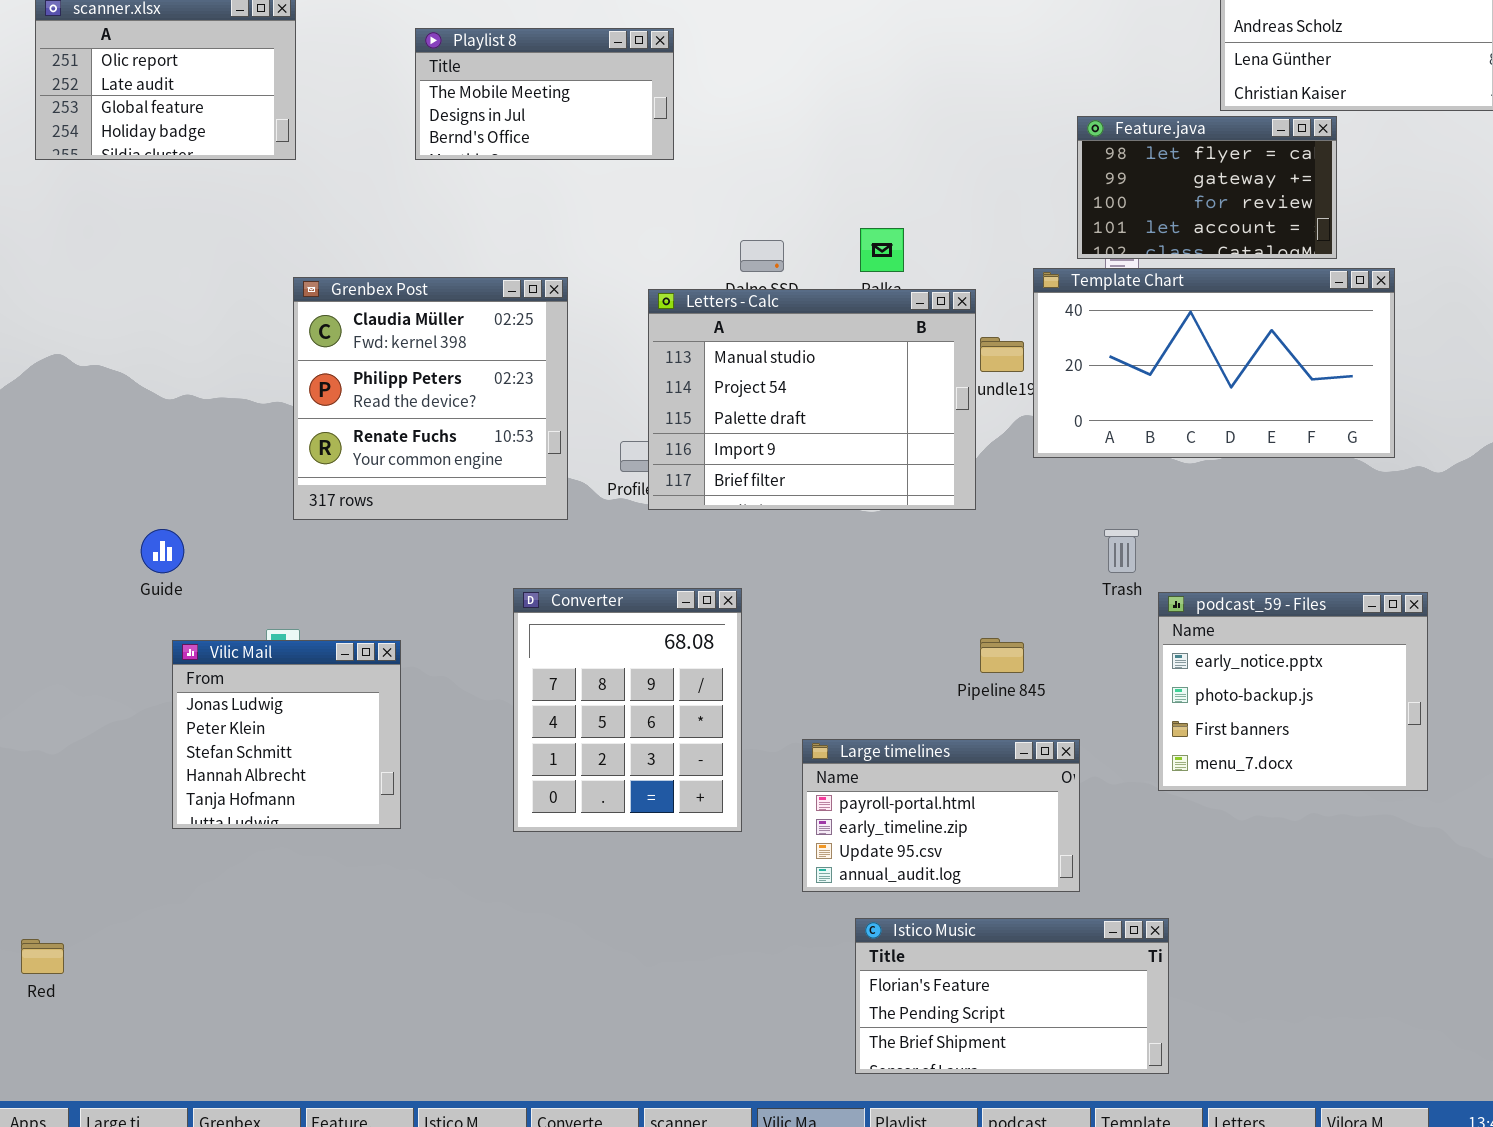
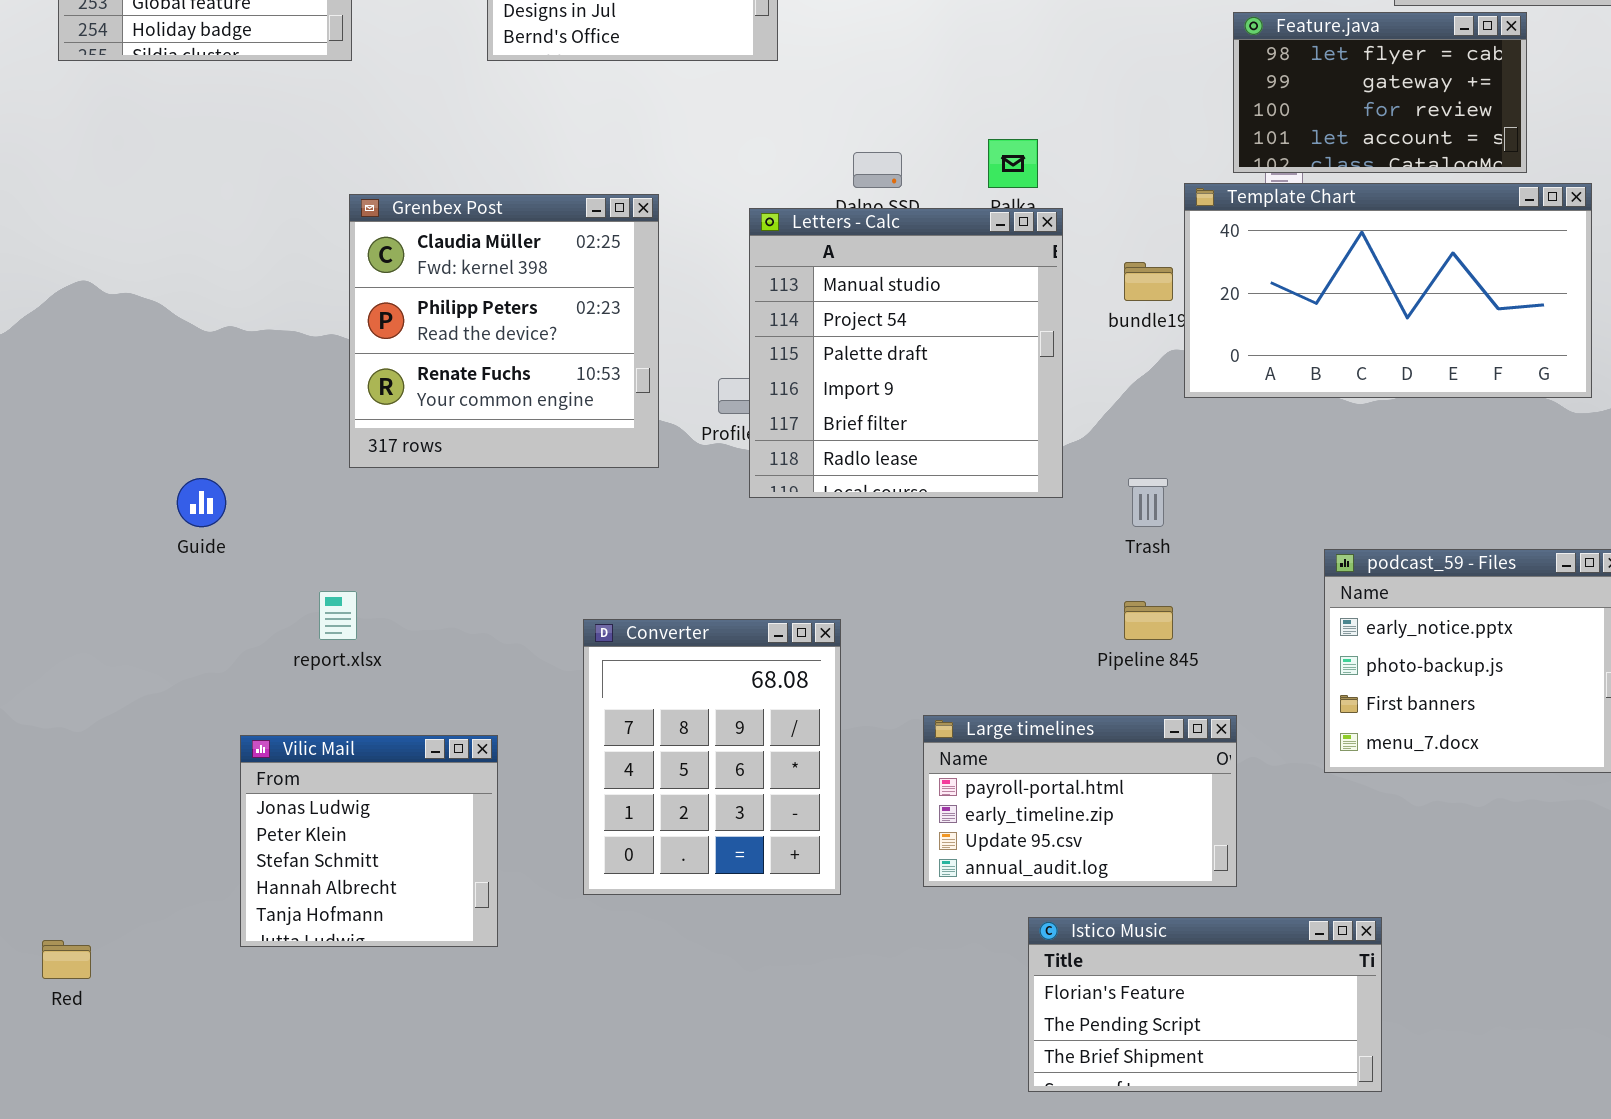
Letters - Calc: [648,289,976,510] -> [749,208,1063,498], resized
Trash: [1104,529,1139,573] -> [1128,478,1168,527], moved
Converter: [513,588,742,832] -> [583,619,841,895], moved
Vilic Mail: [172,640,401,829] -> [240,735,498,947], moved
Istico Music: [855,918,1169,1074] -> [1028,917,1382,1092], moved

